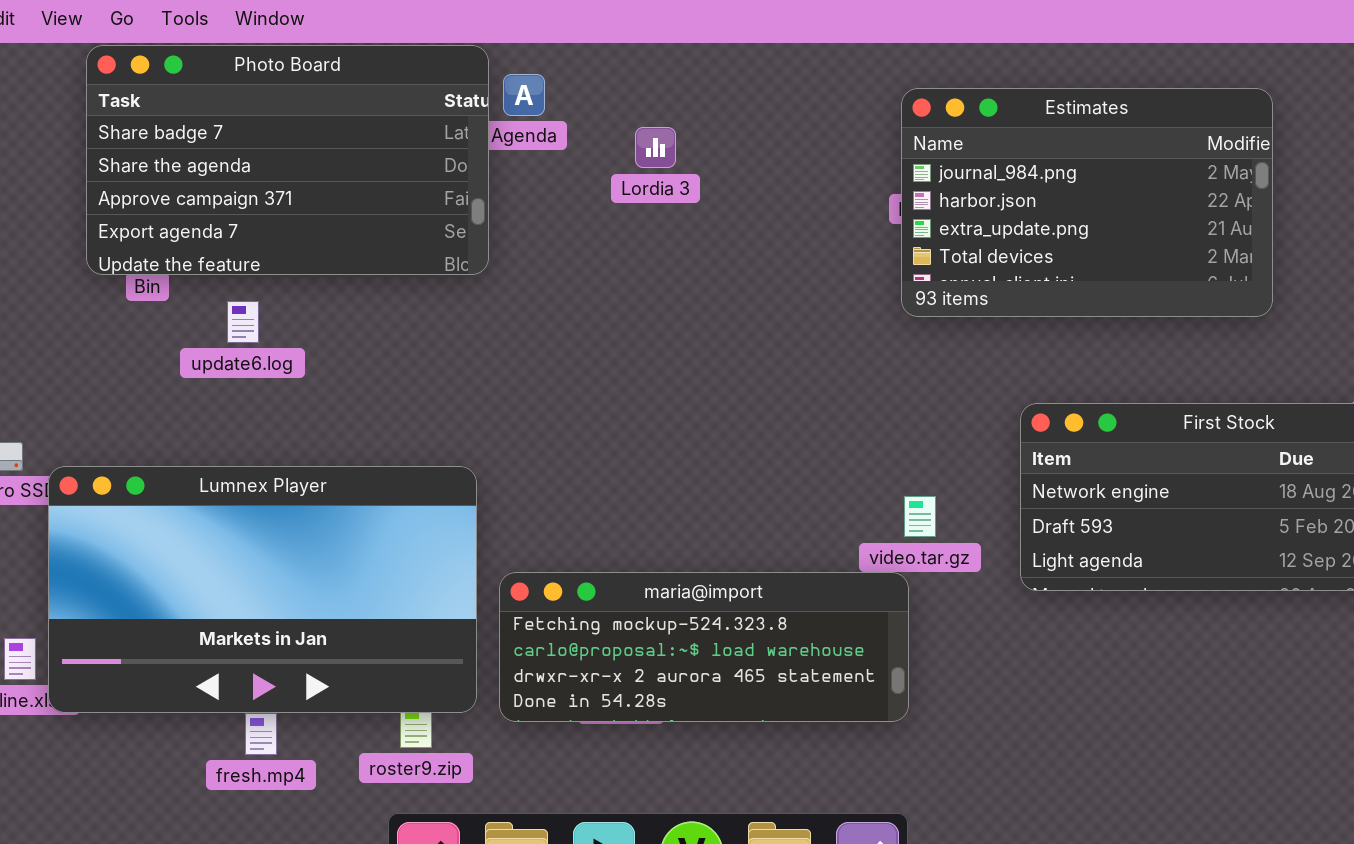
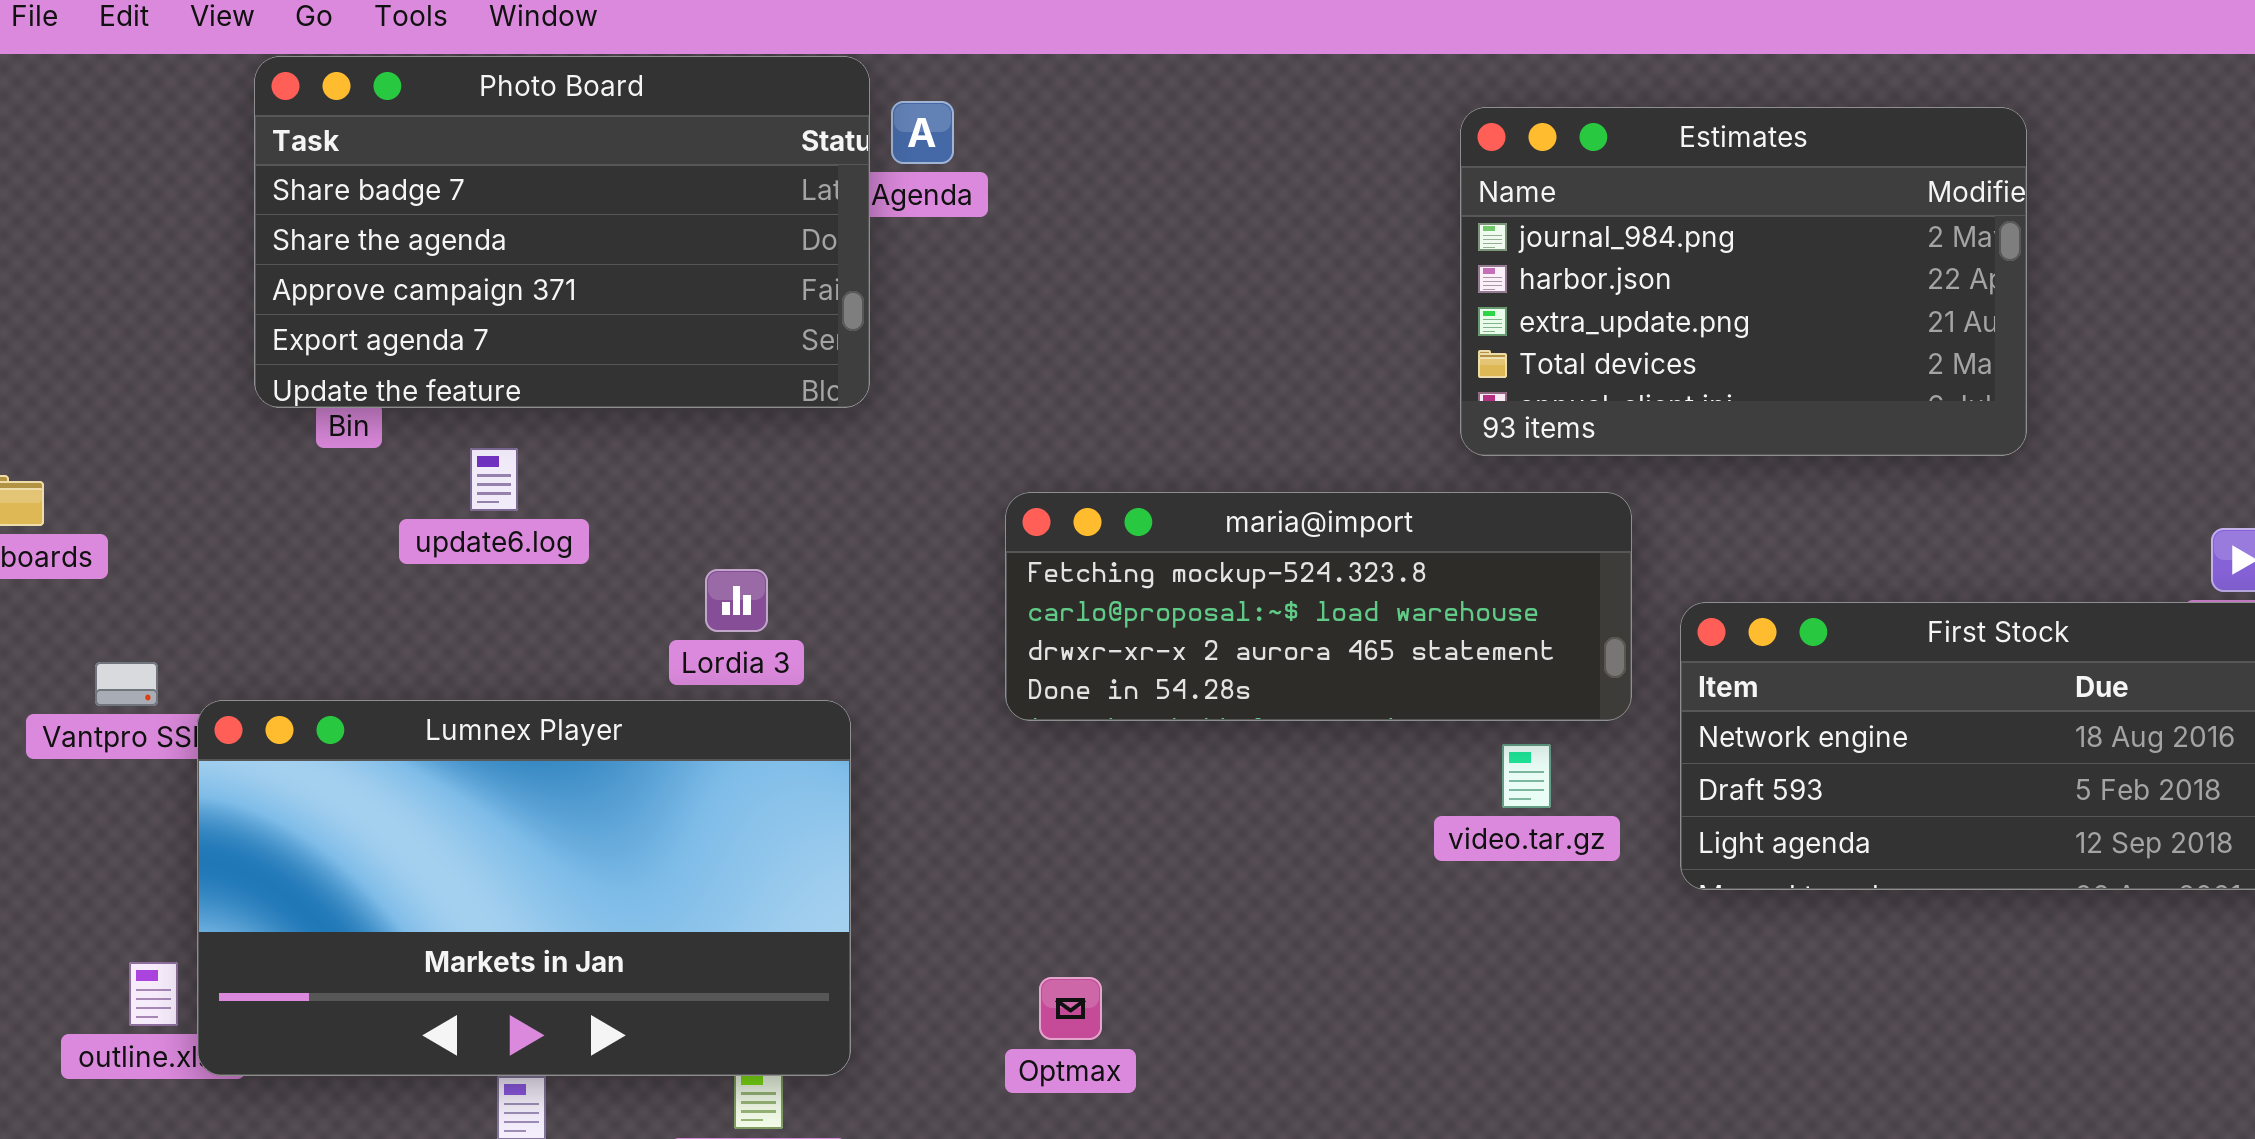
Estimates: [901,88,1273,317] -> [1460,107,2027,456], moved
Lordia 3: [635,127,676,168] -> [705,569,768,632], moved
maria@import: [499,572,909,722] -> [1005,492,1632,721], moved

